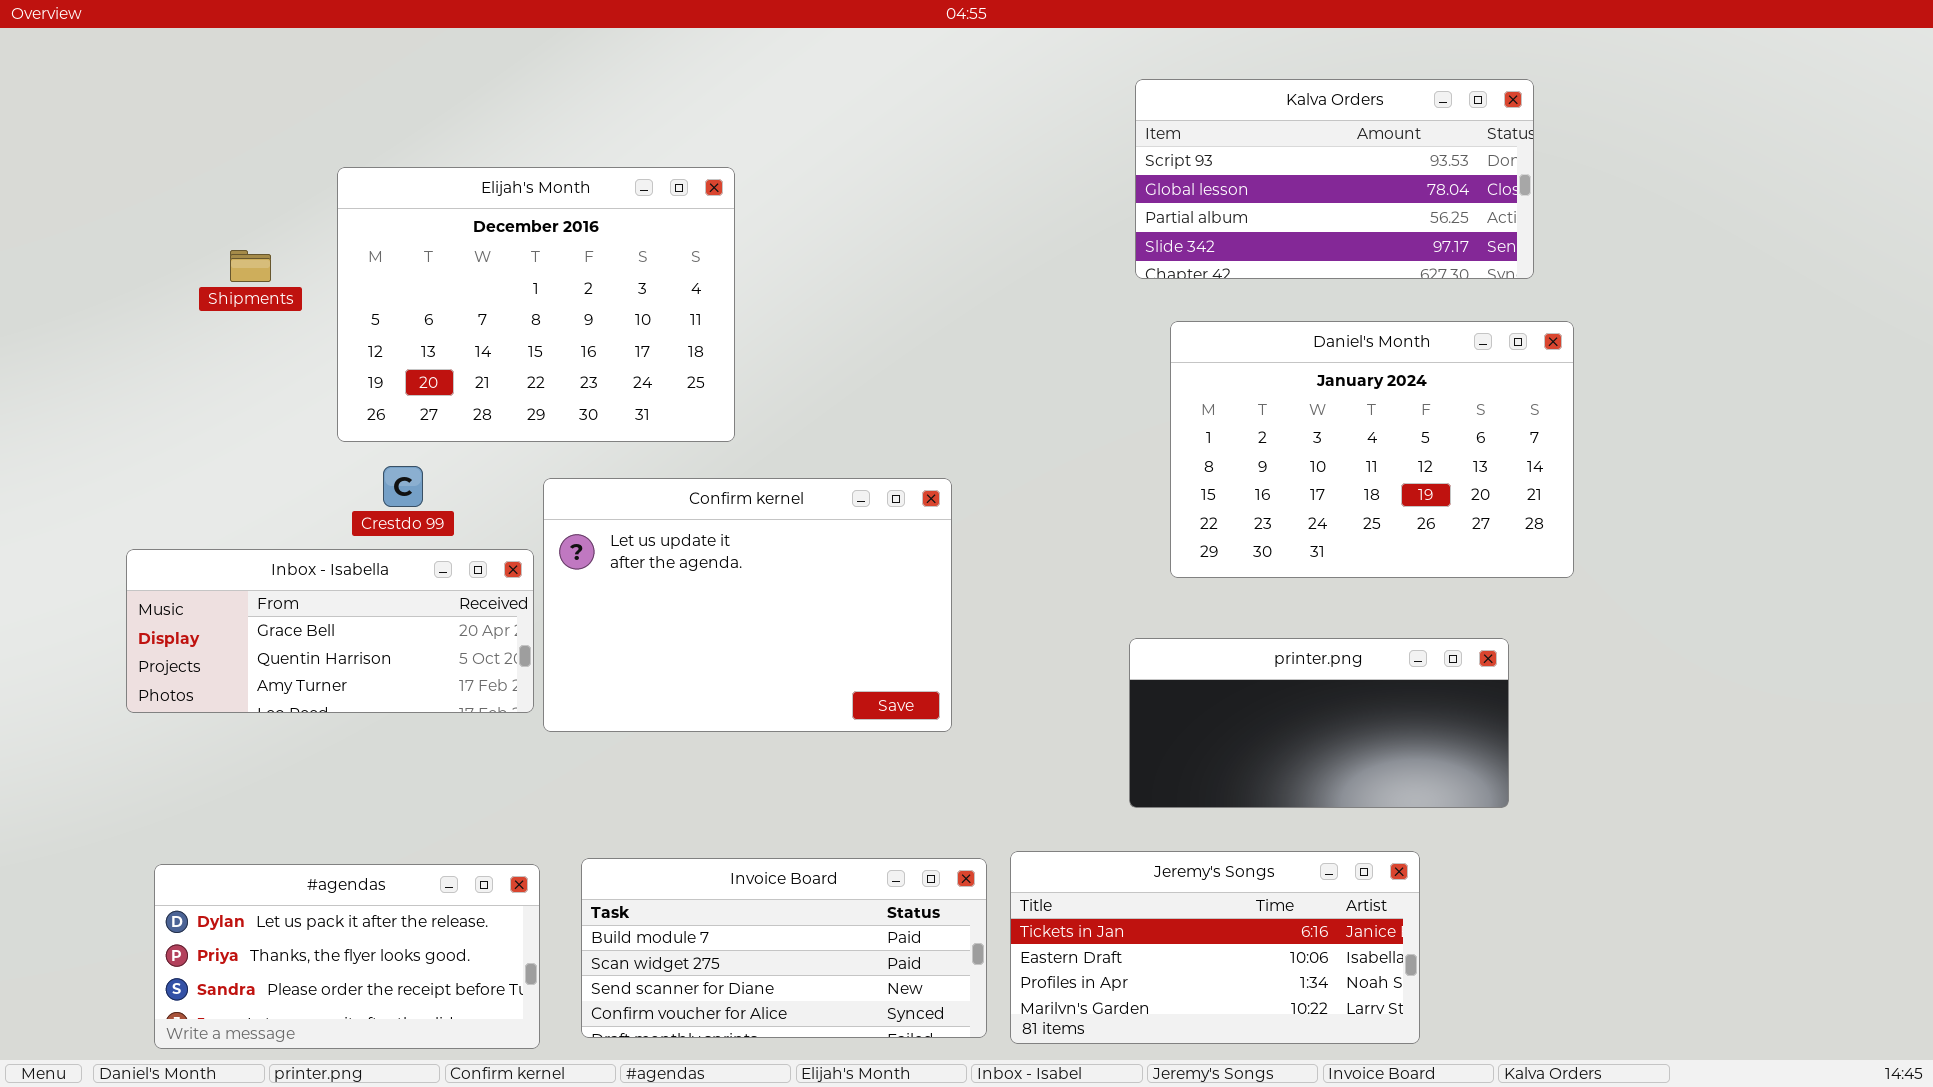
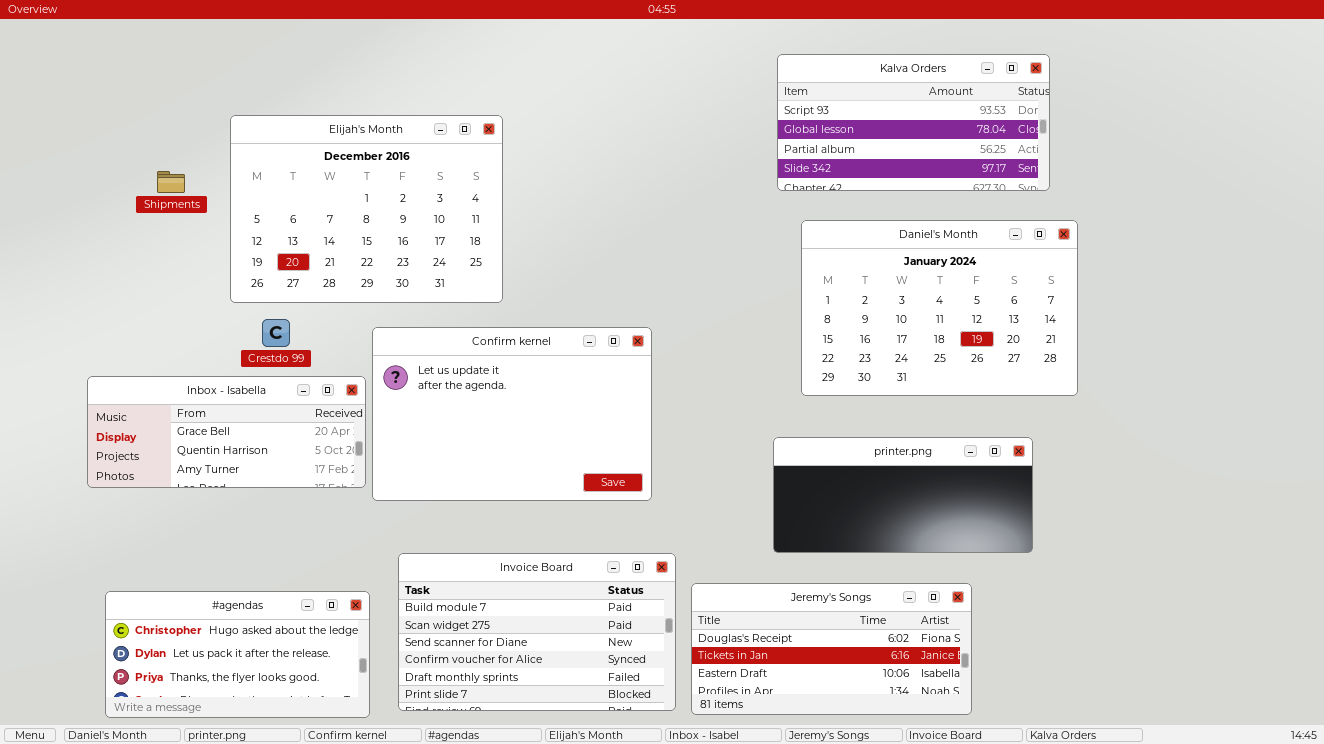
Jeremy's Songs: [1010,851,1420,1044] -> [691,583,972,715], scrolled up 1 row
Invoice Board: [581,858,987,1038] -> [398,553,676,711], resized
#agendas: [154,864,540,1049] -> [105,591,370,718], scrolled up 1 row

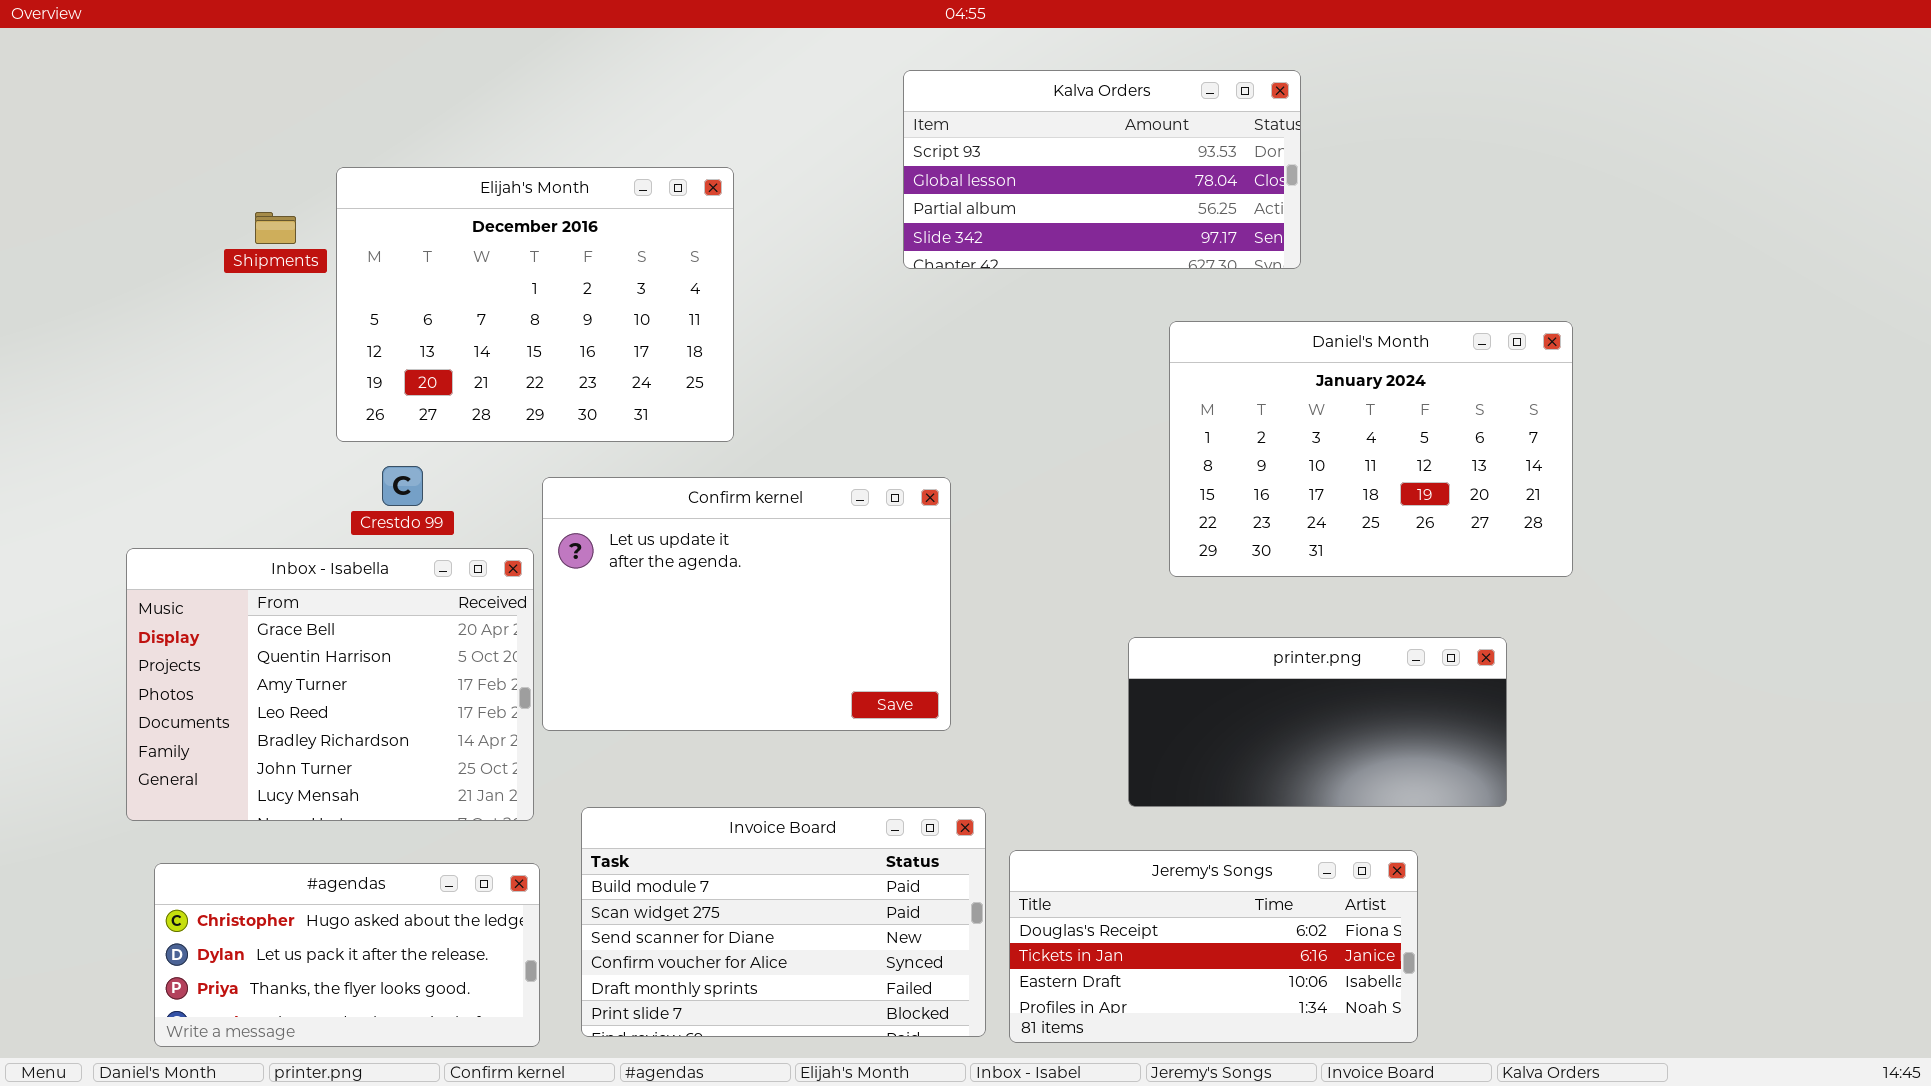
Kalva Orders: [777,54,1050,191] -> [903,70,1301,269], moved
Shipments: [157,171,185,193] -> [255,212,296,244], moved
Inbox - Isabella: [87,376,366,488] -> [126,548,534,821], resized

